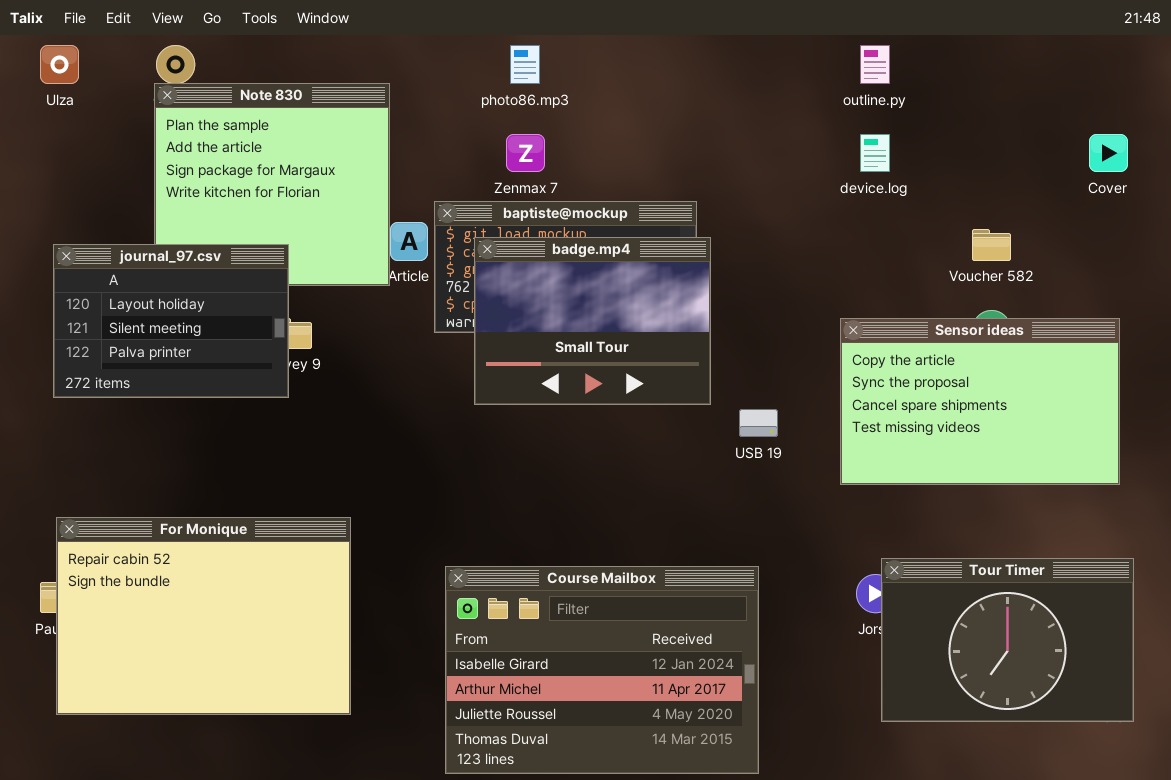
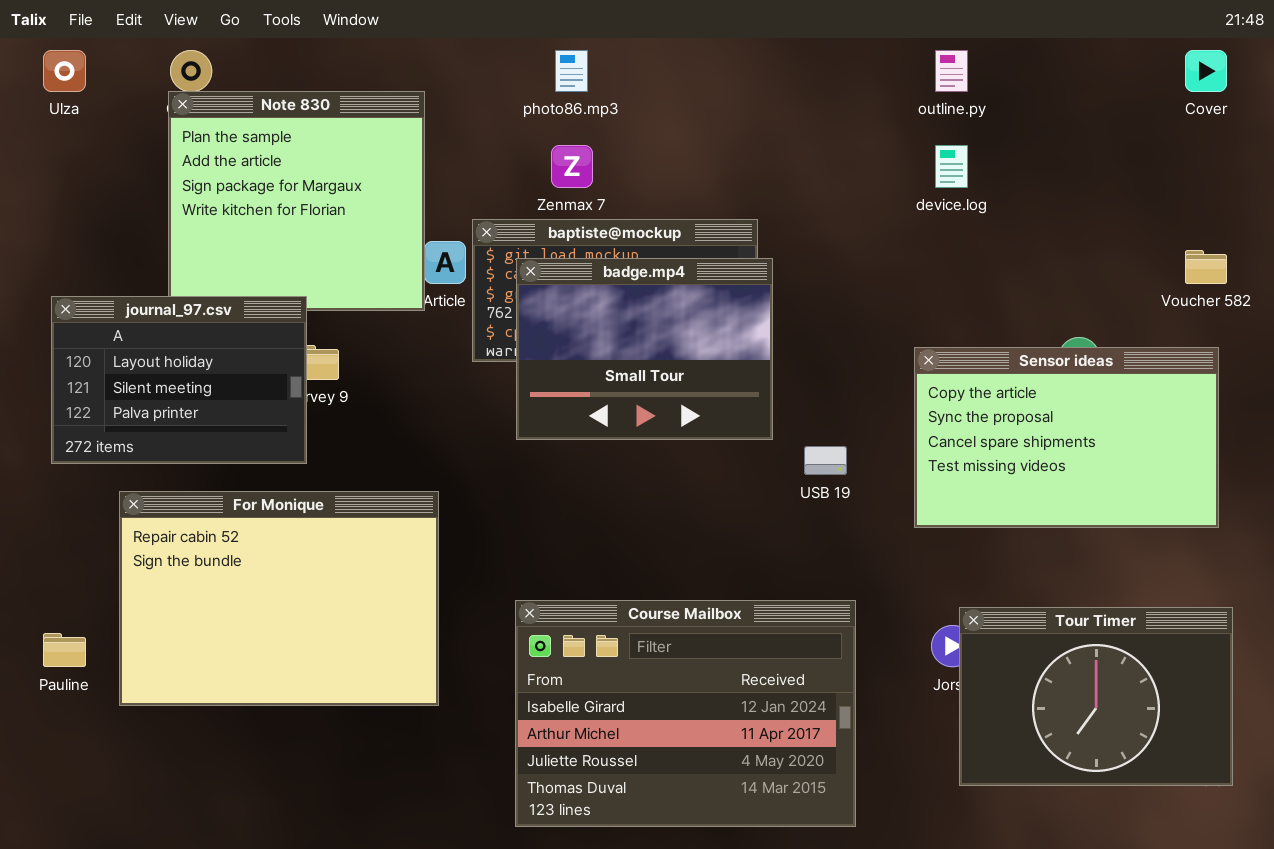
Cover: [1089,134,1128,172] -> [1185,50,1227,92], moved
Voucher 582: [972,229,1011,261] -> [1185,250,1227,284], moved
journal_97.csv: [53,244,289,398] -> [51,296,307,464], moved
For Monique: [56,517,351,715] -> [119,491,439,706], moved
Course Mailbox: [445,566,759,774] -> [515,600,856,827], moved

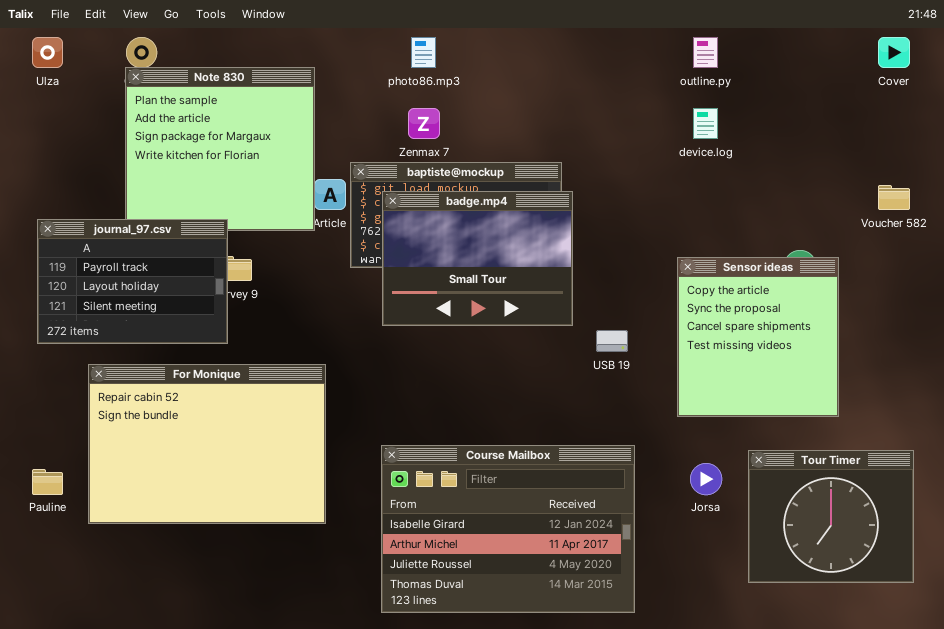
journal_97.csv: [51,296,307,464] -> [37,219,228,344], scrolled up 1 row
Sensor ideas: [914,347,1219,528] -> [677,257,839,417], resized
Tour Timer: [959,607,1233,786] -> [748,450,914,583], resized

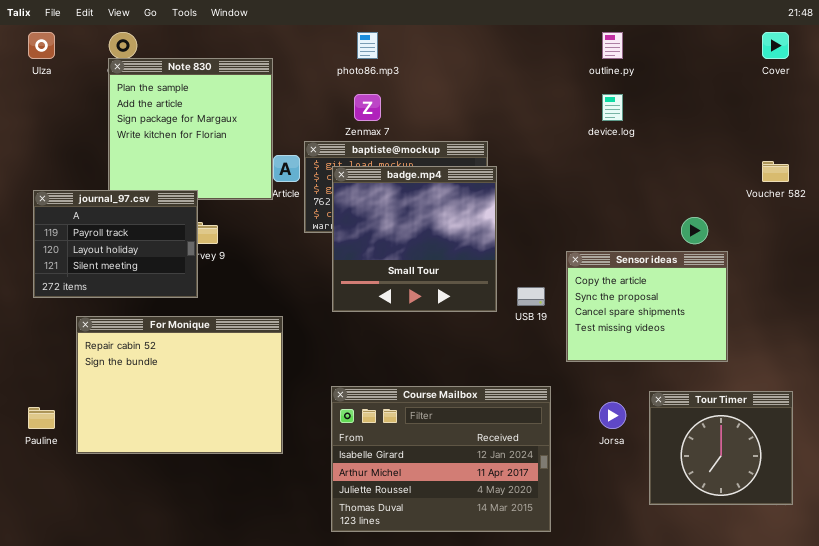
badge.mp4: [382,191,573,326] -> [332,166,497,312], resized
Sensor ideas: [677,257,839,417] -> [566,251,728,362], resized

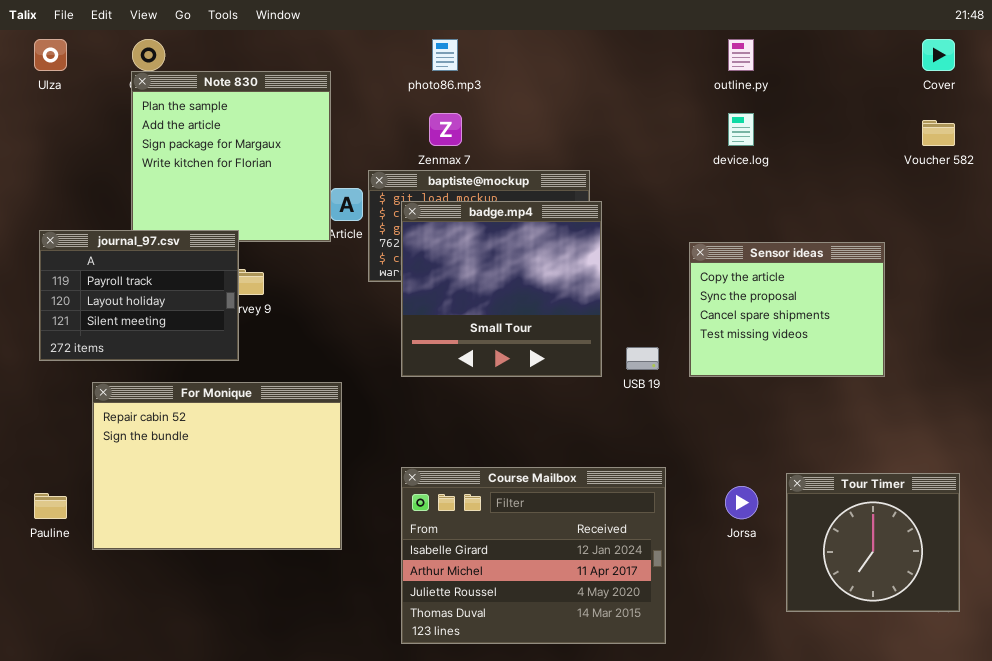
Voucher 582: [762,161,789,182] -> [922,120,955,146], moved
Sensor ideas: [566,251,728,362] -> [689,242,885,377], moved

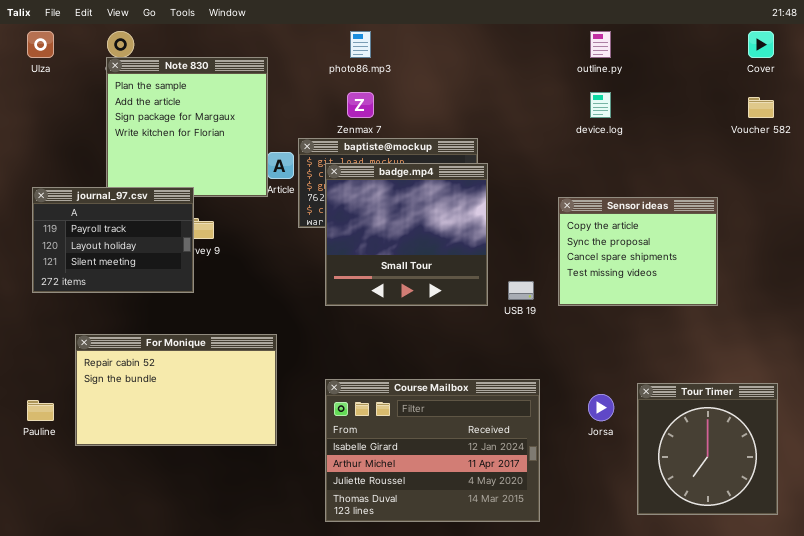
For Monique: [92,382,342,550] -> [75,334,277,446], resized
Tour Timer: [786,473,960,612] -> [637,383,778,515], resized

